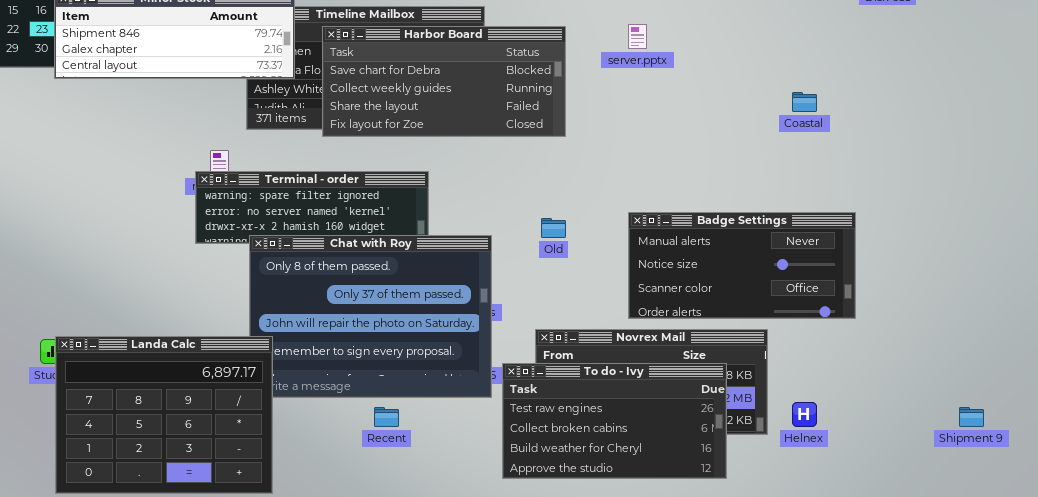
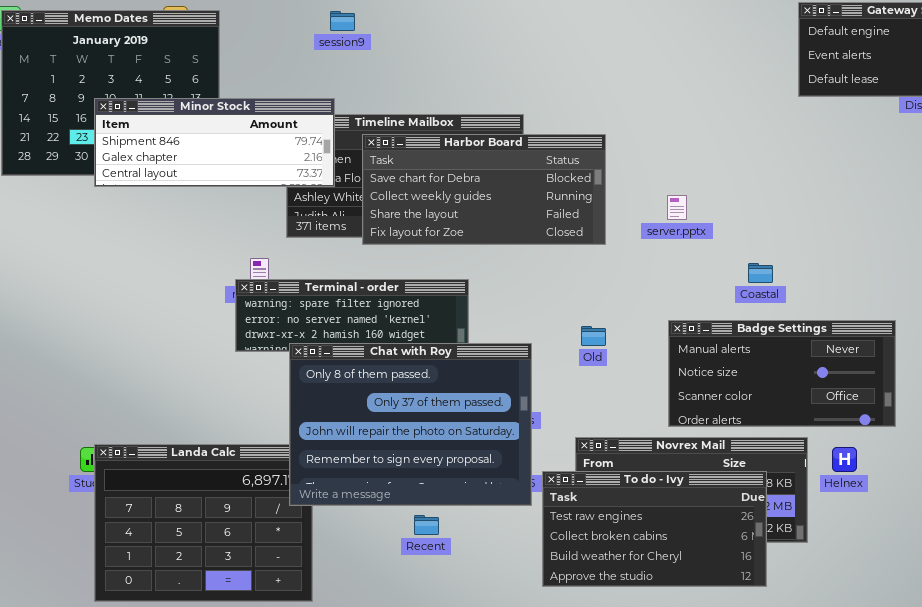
server.pptx: [628,24,647,49] -> [667,195,687,220], moved
Coastal: [792,92,817,112] -> [748,263,773,283], moved
Chat with Roy: [249,235,492,398] -> [289,343,532,506], raised
Helnex: [792,402,817,427] -> [832,447,857,472], moved

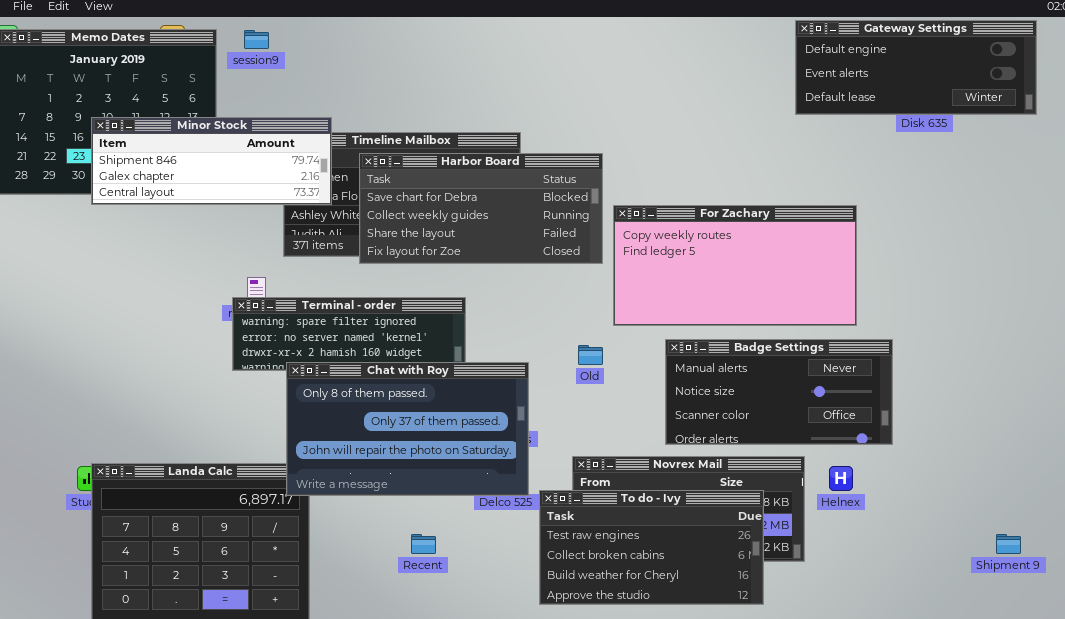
session9: [330,11,355,31] -> [244,30,269,49], moved
For Zachary: none -> [613,205,857,326], opened
Chat with Roy: [289,343,532,506] -> [286,362,529,496], resized

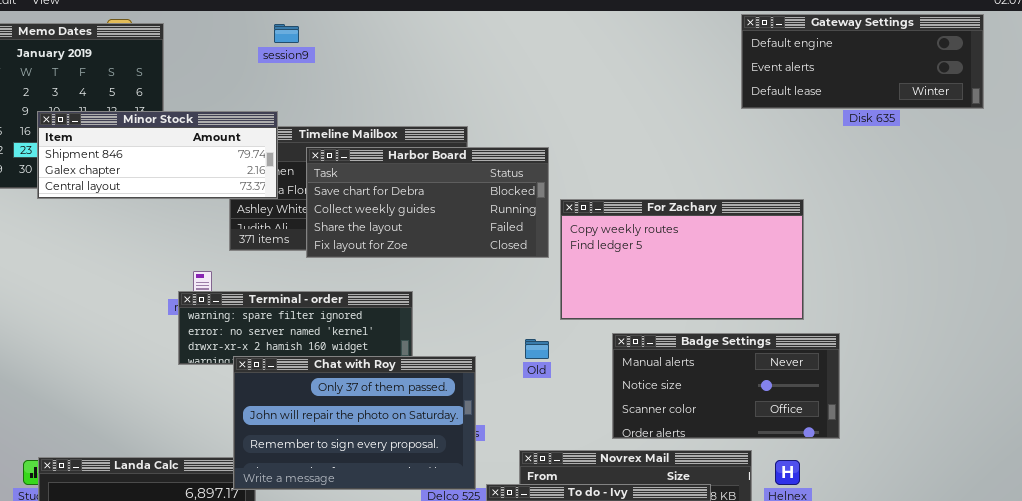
session9: [244,30,269,49] -> [274,24,299,43], moved
Chat with Roy: [286,362,529,496] -> [233,356,476,490], scrolled down 1 row

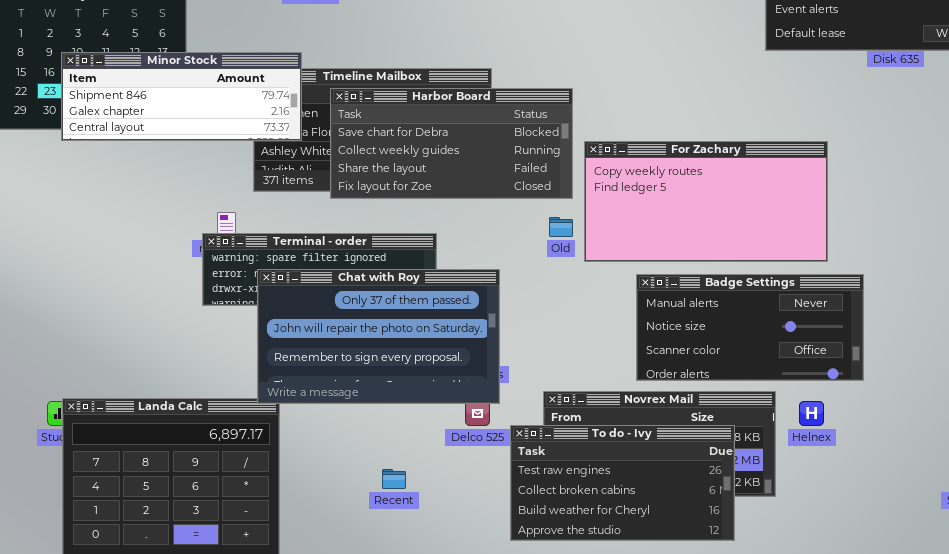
Old: [525,339,549,359] -> [549,217,573,237], moved
Chat with Roy: [233,356,476,490] -> [257,269,500,404], moved

